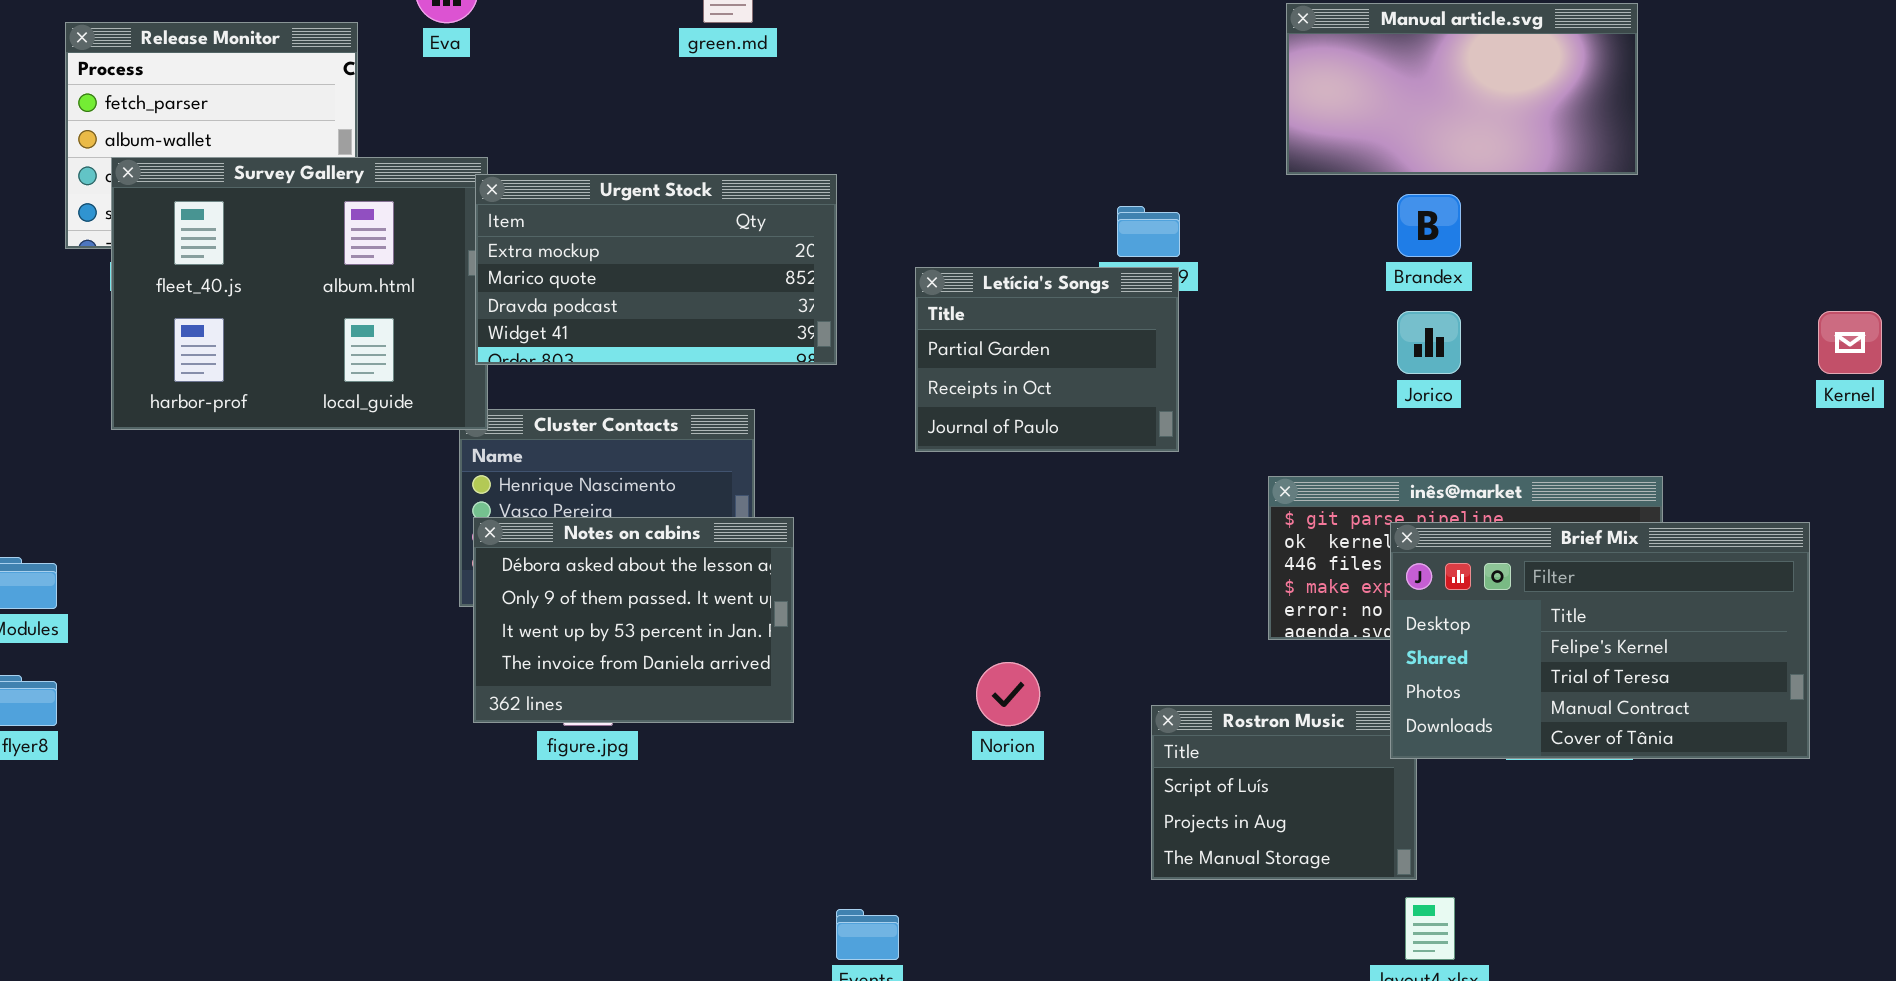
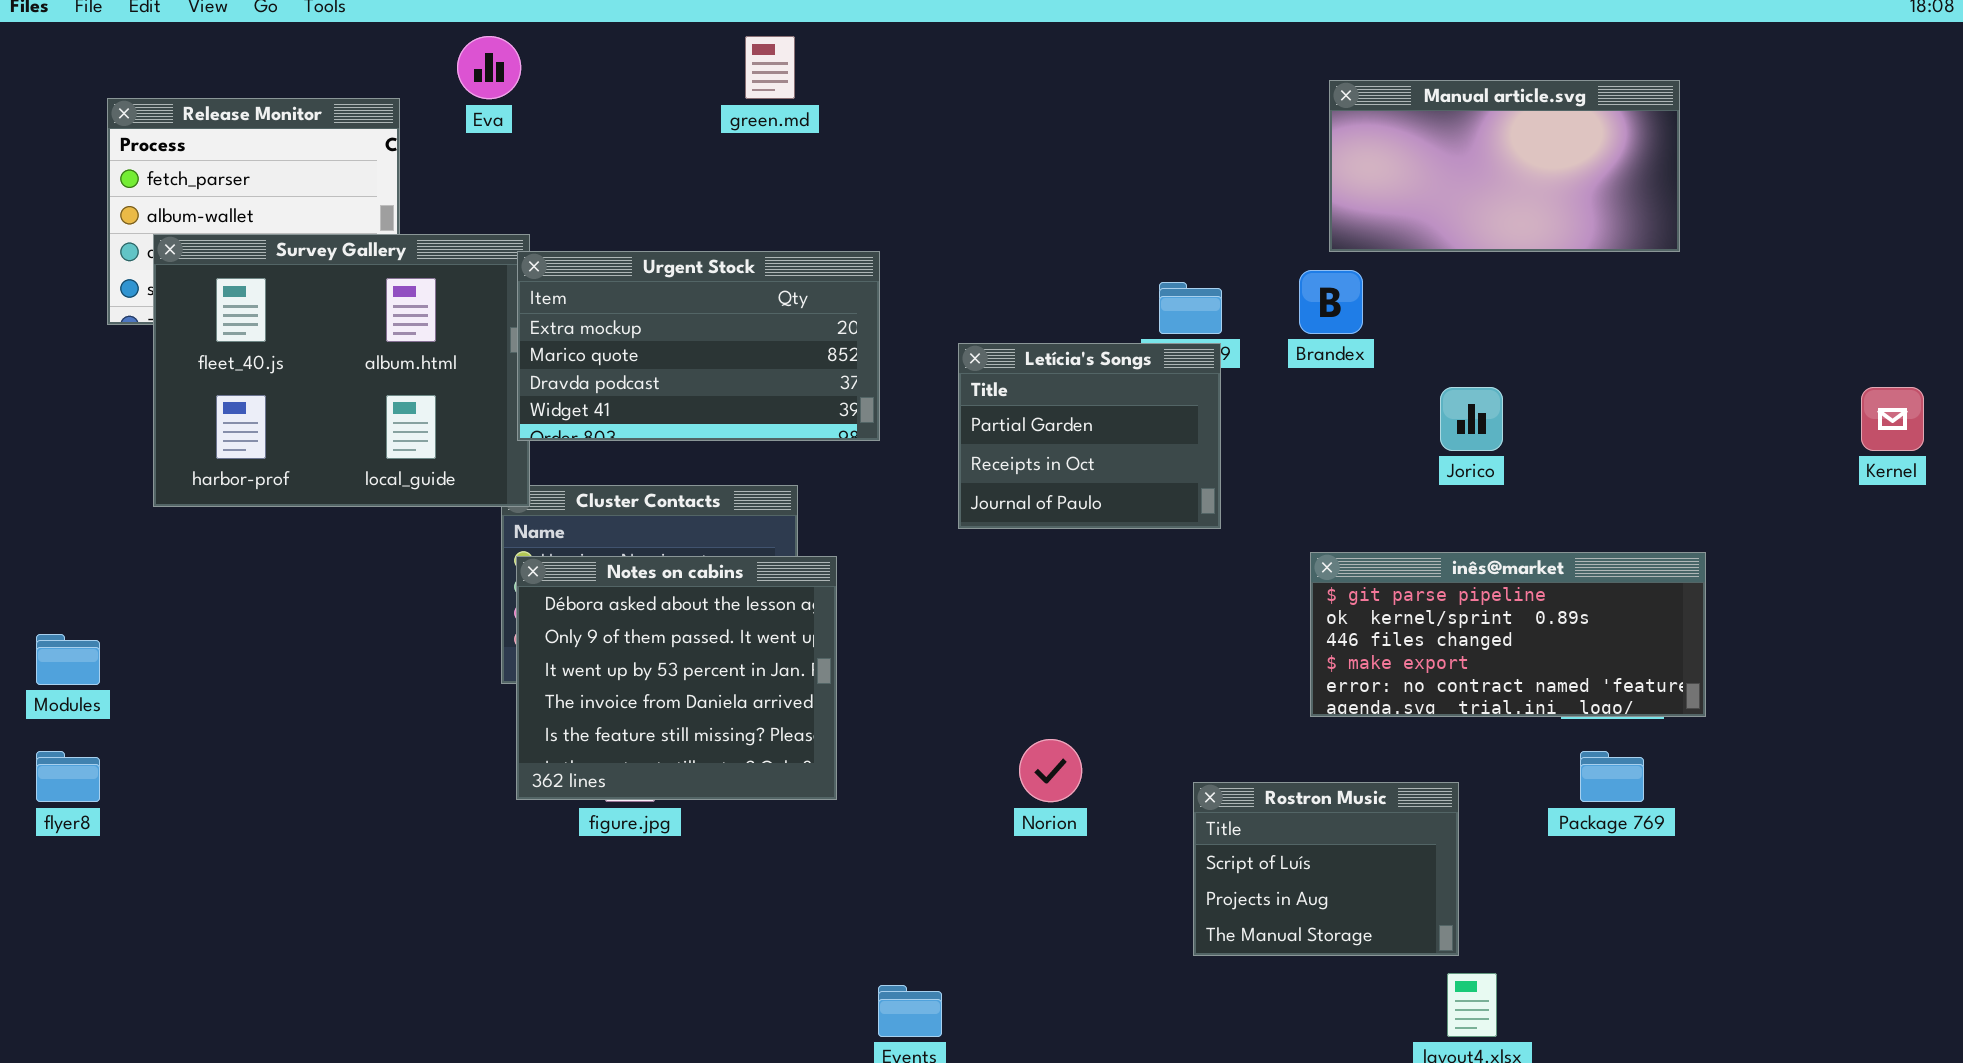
Brandex: [1397,194,1461,257] -> [1299,270,1363,334], moved
Notes on cabins: [473,517,794,723] -> [516,556,837,800], resized
Brief Mix: [1390,522,1810,759] -> none, closed

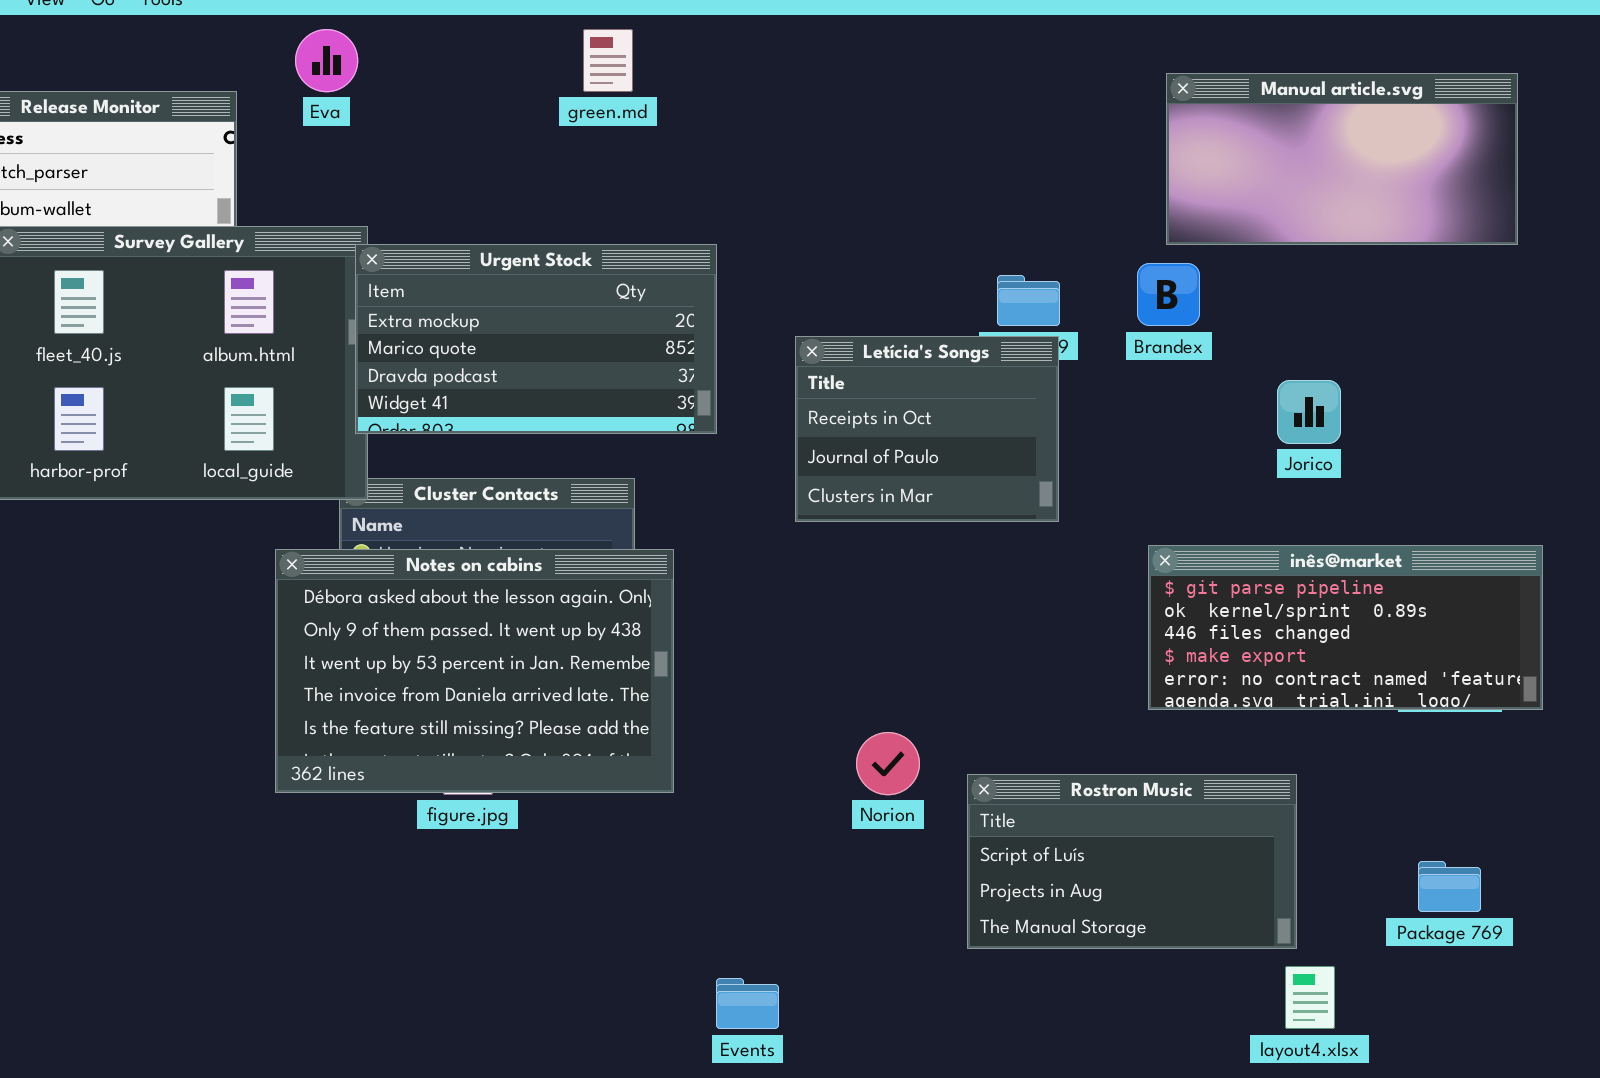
Letícia's Songs: [958,343,1221,529] -> [795,336,1059,522], scrolled down 1 row
Notes on cabins: [516,556,837,800] -> [275,549,674,793], resized
Package 769: [1580,751,1644,802] -> [1418,861,1481,912], moved
Rostron Music: [1193,782,1459,956] -> [967,774,1297,949], resized

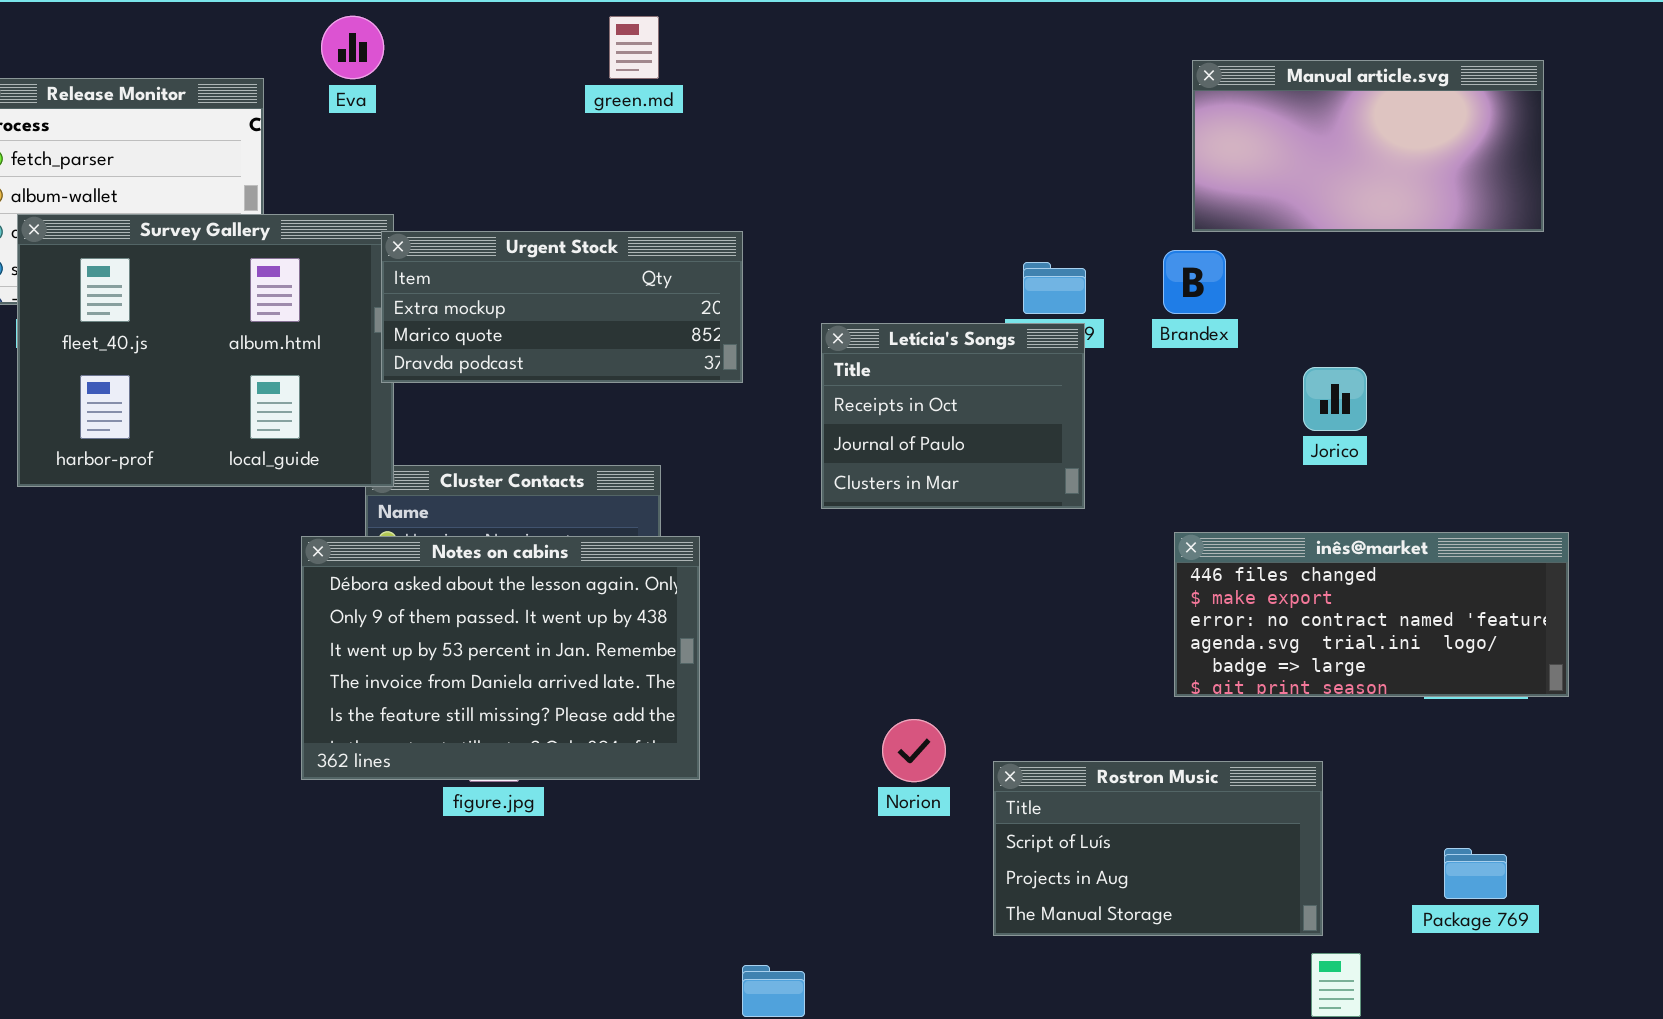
Urgent Stock: [355,244,717,434] -> [381,231,743,383], resized
inês@market: [1148,545,1543,710] -> [1174,532,1569,697], scrolled down 2 rows

